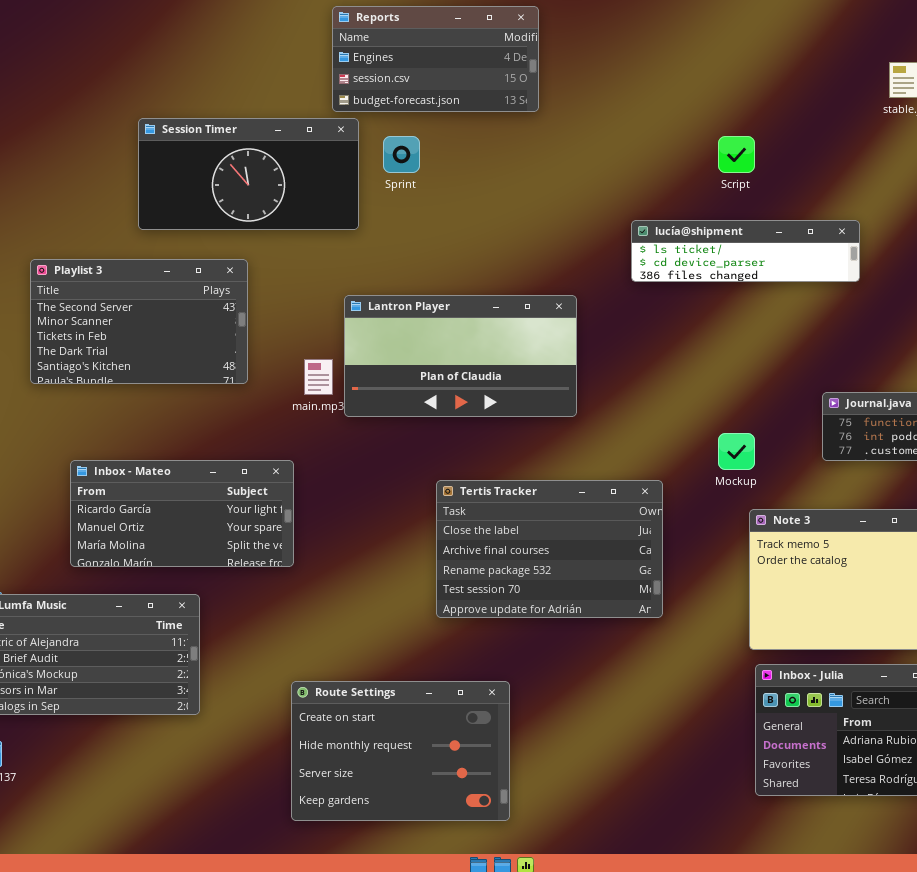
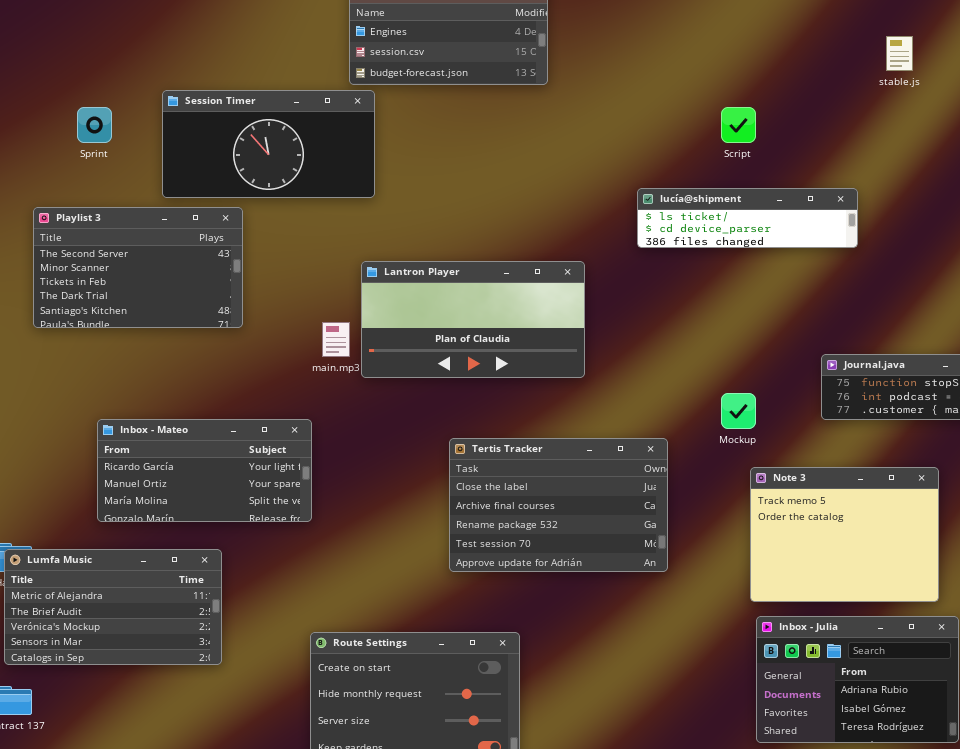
Sprint: [383,136,420,173] -> [77,107,112,143], moved
Playlist 3: [30,259,248,384] -> [33,207,243,328], moved

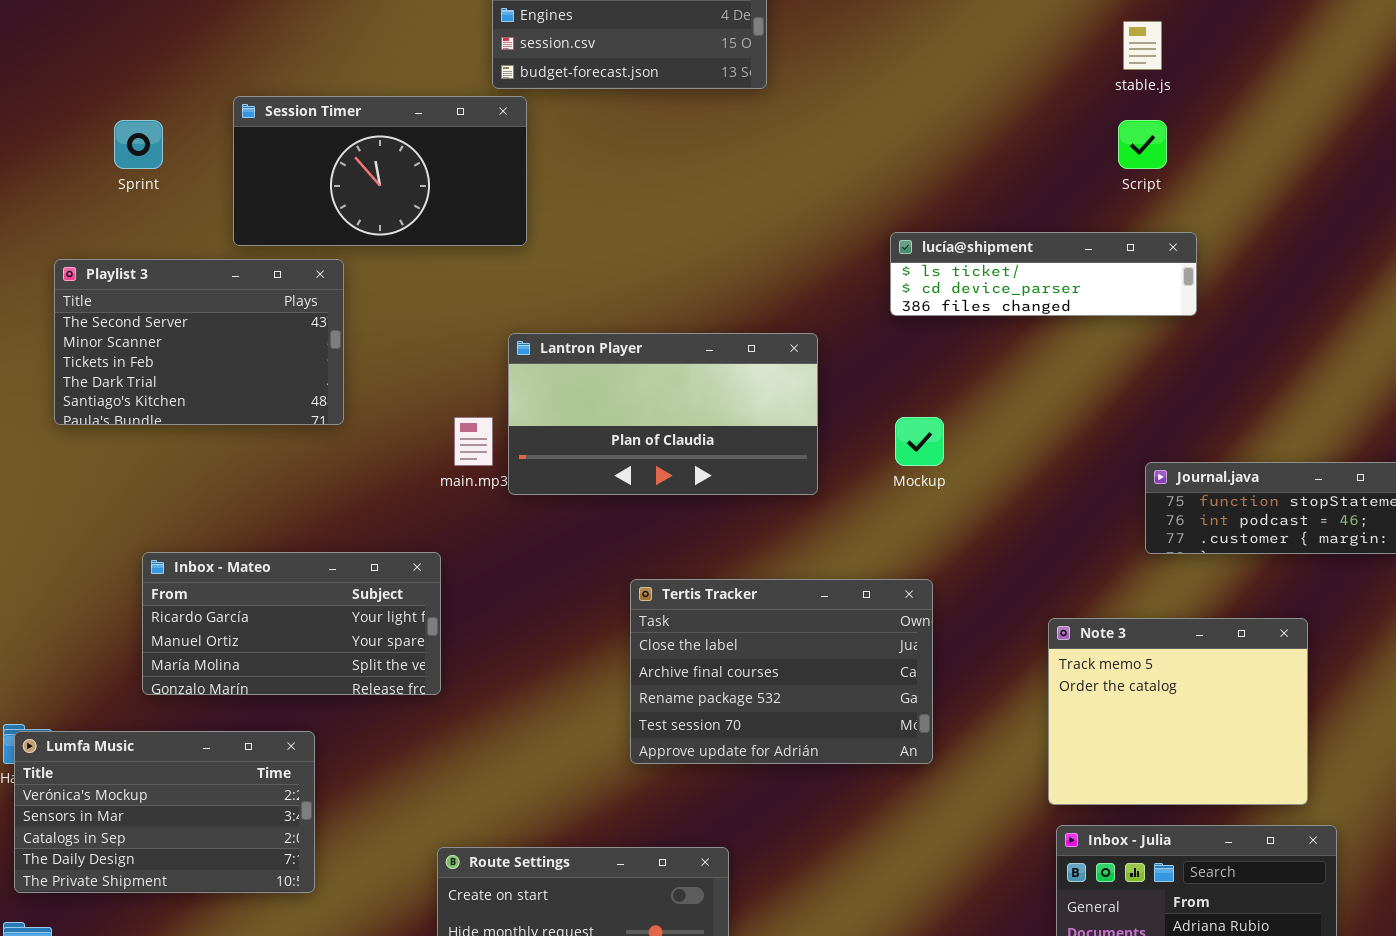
stable.js: [886,36,913,71] -> [1123,21,1162,70], moved
Script: [721,107,756,143] -> [1118,120,1167,169], moved
Mockup: [721,393,756,429] -> [895,417,944,466], moved
Lumfa Music: [4,549,222,665] -> [14,731,315,893], scrolled down 2 rows

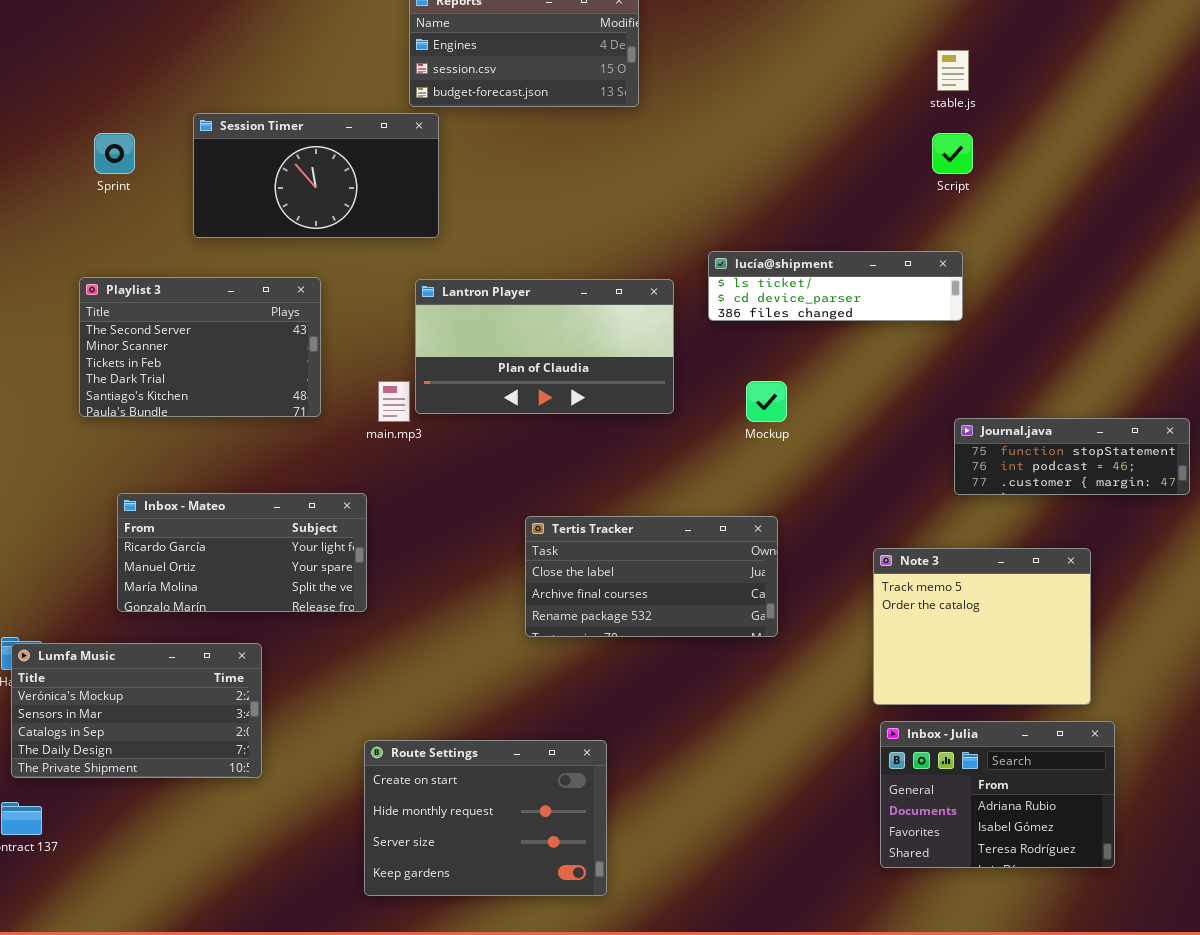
lucía@shipment: [890,232,1197,316] -> [708,251,963,321], moved
Playlist 3: [54,259,344,425] -> [79,277,321,417], moved
Lantron Player: [508,333,818,495] -> [415,279,674,414], moved
Tertis Tracker: [630,579,933,764] -> [525,516,778,637], resized

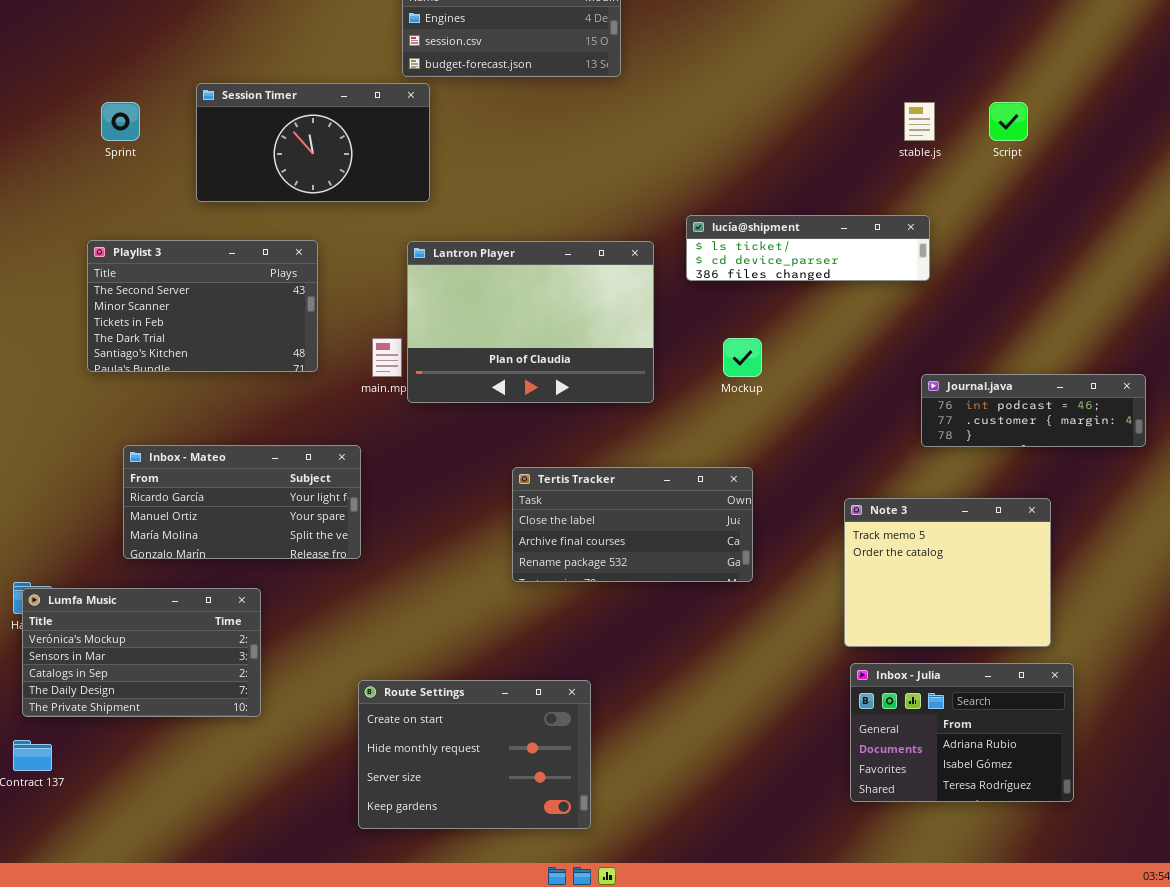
stable.js: [937,50,969,91] -> [904,102,935,141], moved
Script: [932,133,973,174] -> [989,102,1028,141], moved
Lantron Player: [415,279,674,414] -> [407,241,654,403], resized
Journal.java: [954,418,1190,495] -> [921,374,1146,447], scrolled down 1 row

